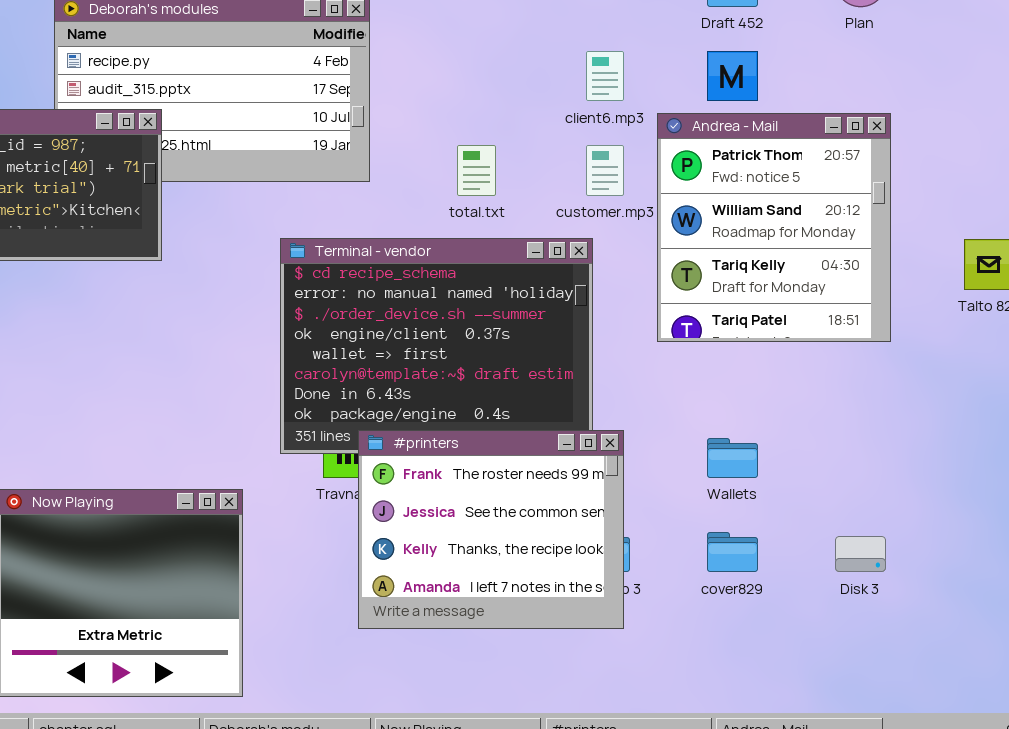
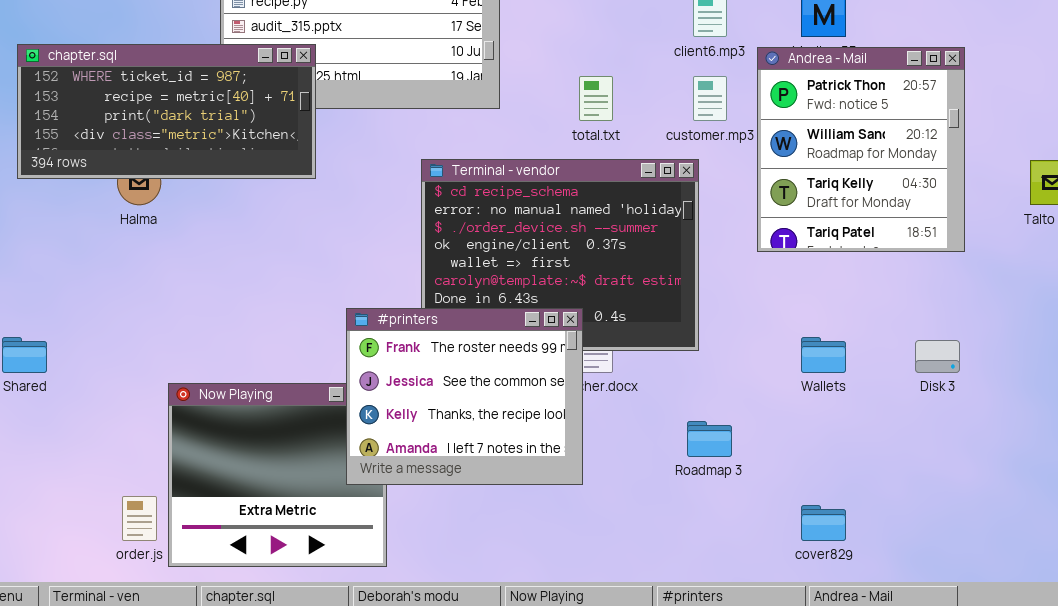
#printers: [358,430,624,629] -> [346,308,583,485], moved
cover829: [707,532,758,572] -> [801,505,846,541], moved
Disk 3: [835,536,886,572] -> [915,340,960,373], moved

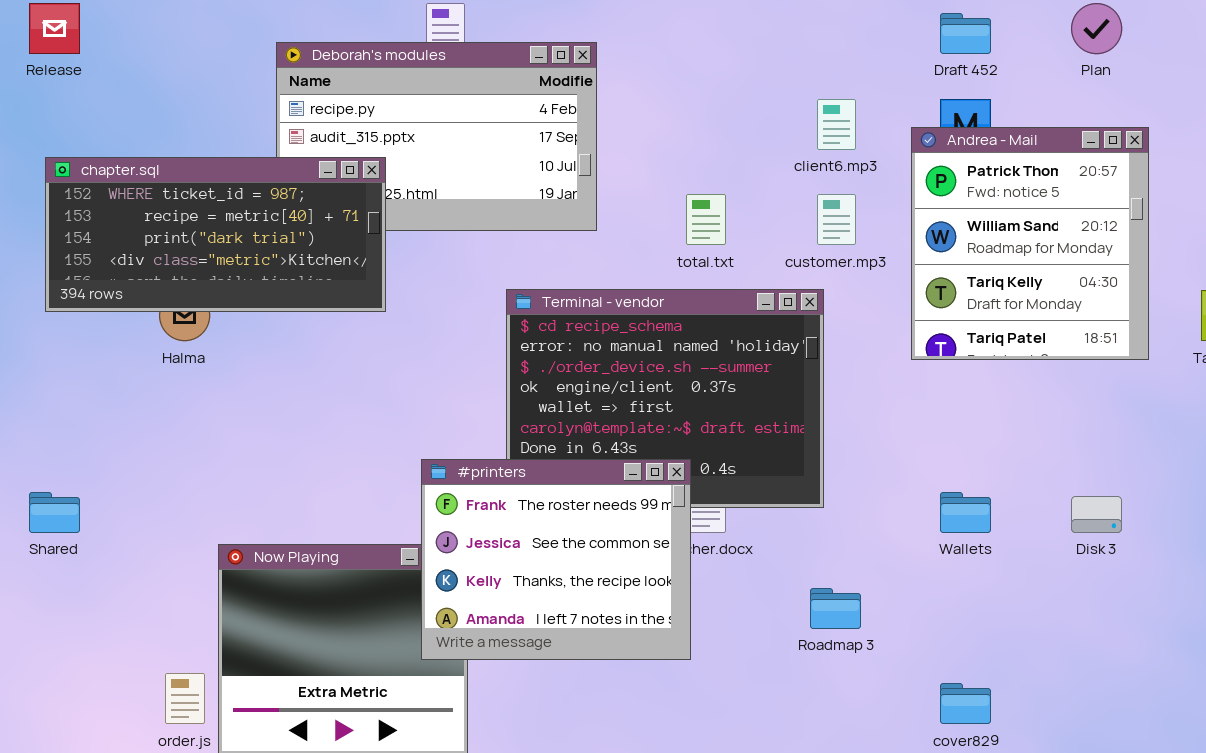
Andrea - Mail: [757,47,965,252] -> [911,127,1149,360], moved

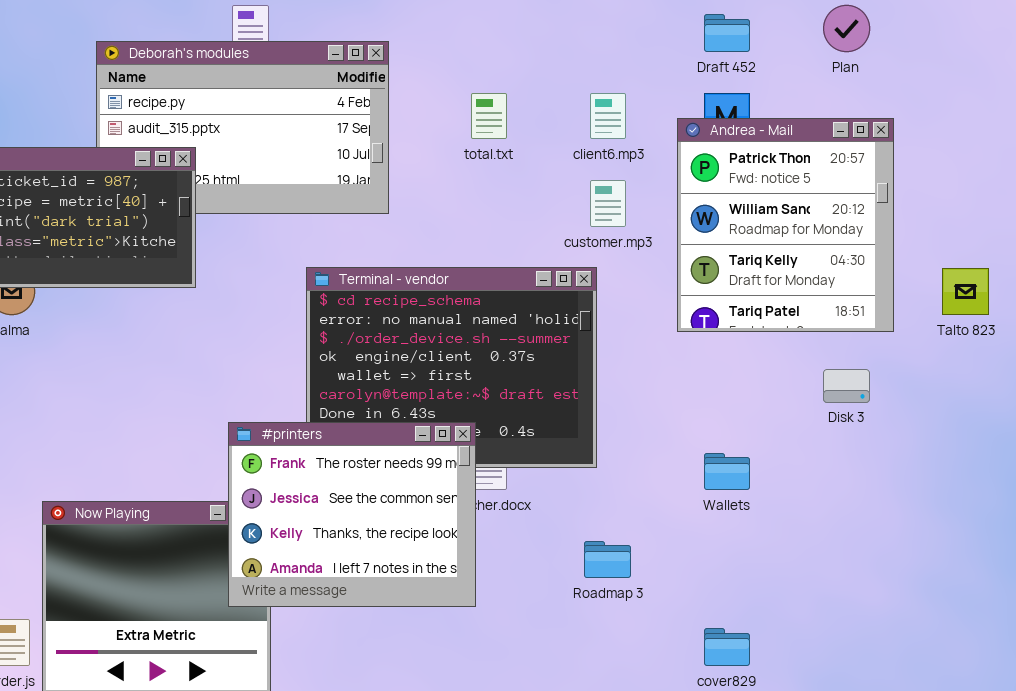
total.txt: [686,194,726,245] -> [471,93,507,139], moved
Disk 3: [1071,496,1122,533] -> [823,369,870,403], moved

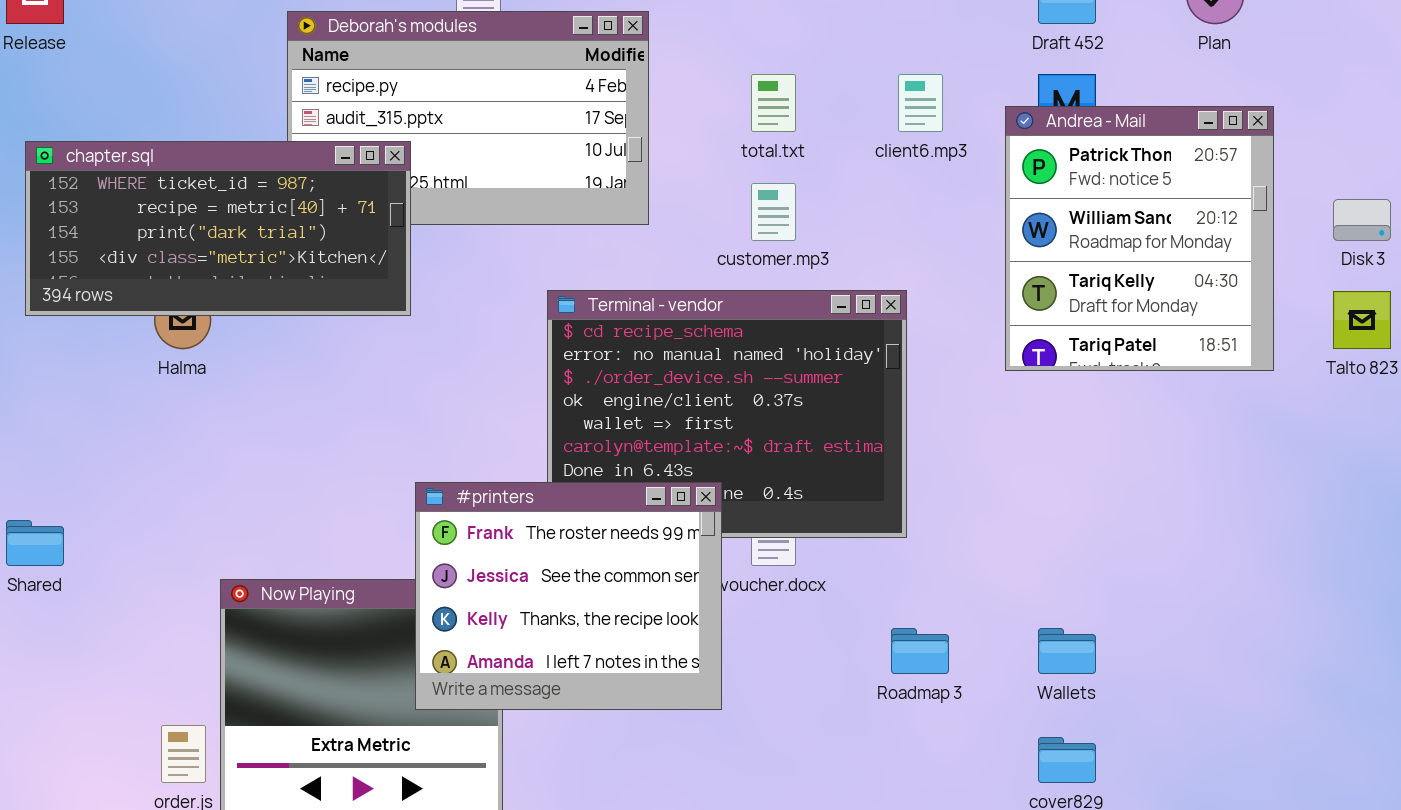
customer.mp3: [590,180,626,227] -> [751,183,796,241], moved
Disk 3: [823,369,870,403] -> [1333,199,1391,241], moved
#printers: [228,422,476,607] -> [415,482,722,710], moved
Wallets: [704,453,750,490] -> [1038,628,1096,674], moved

